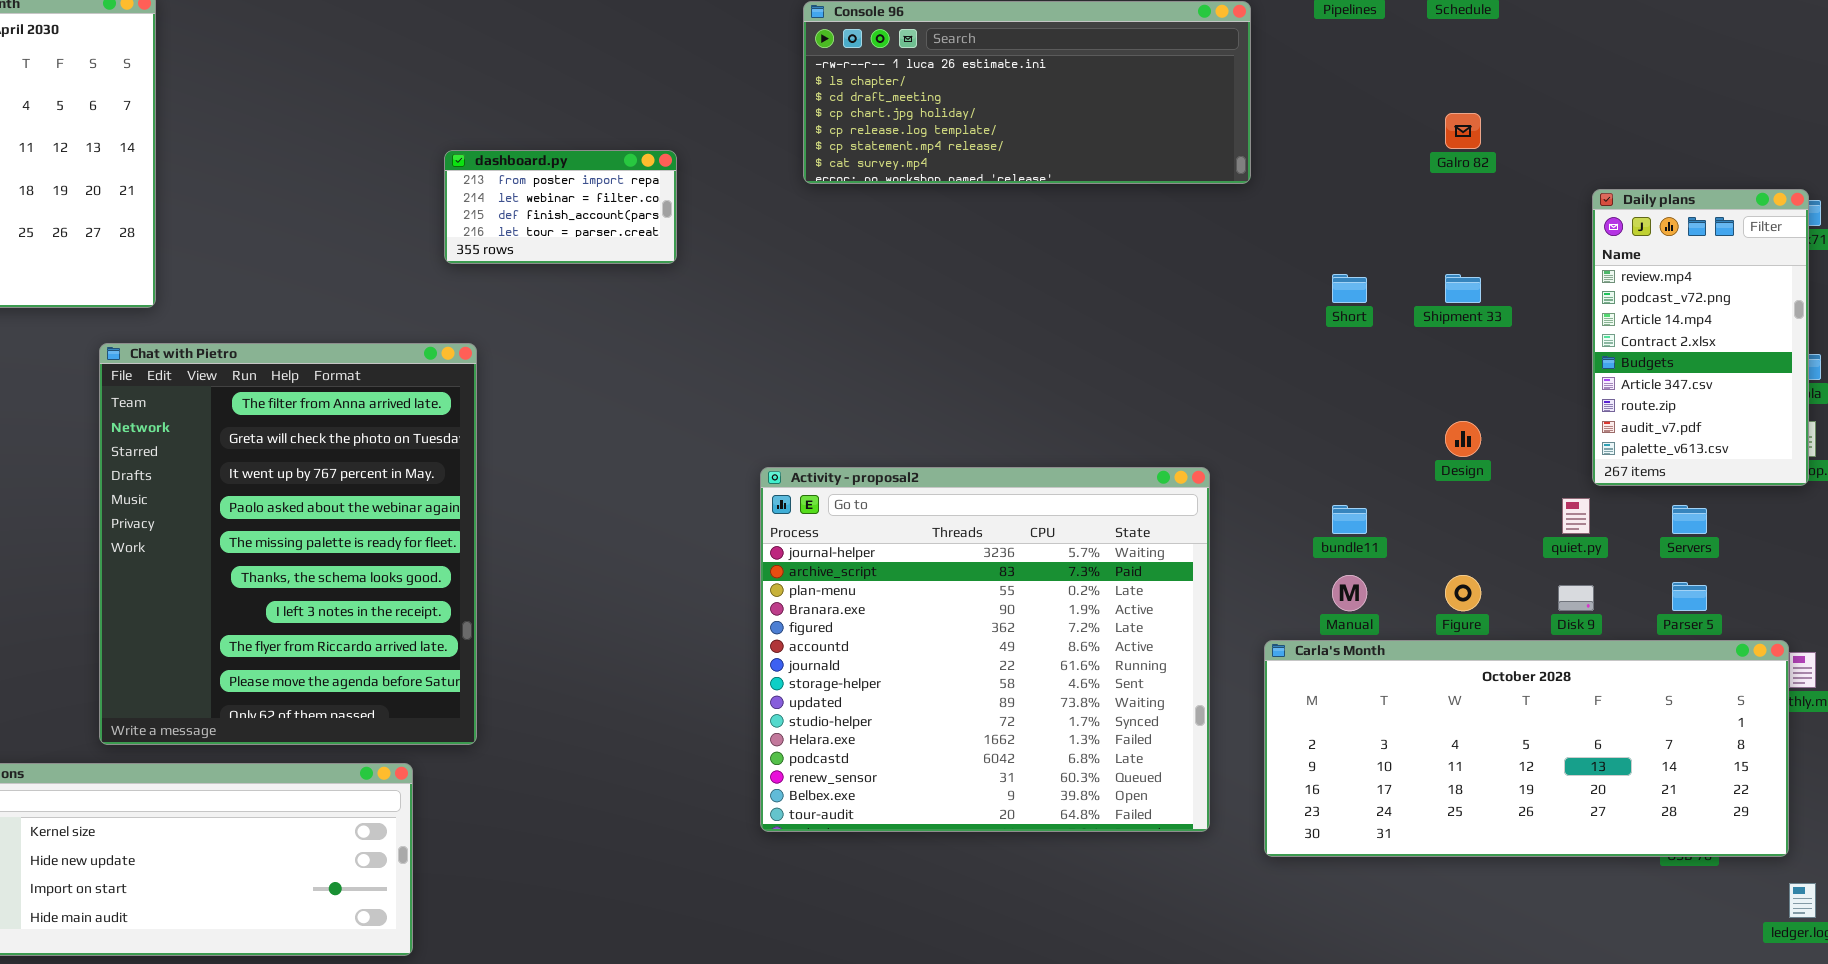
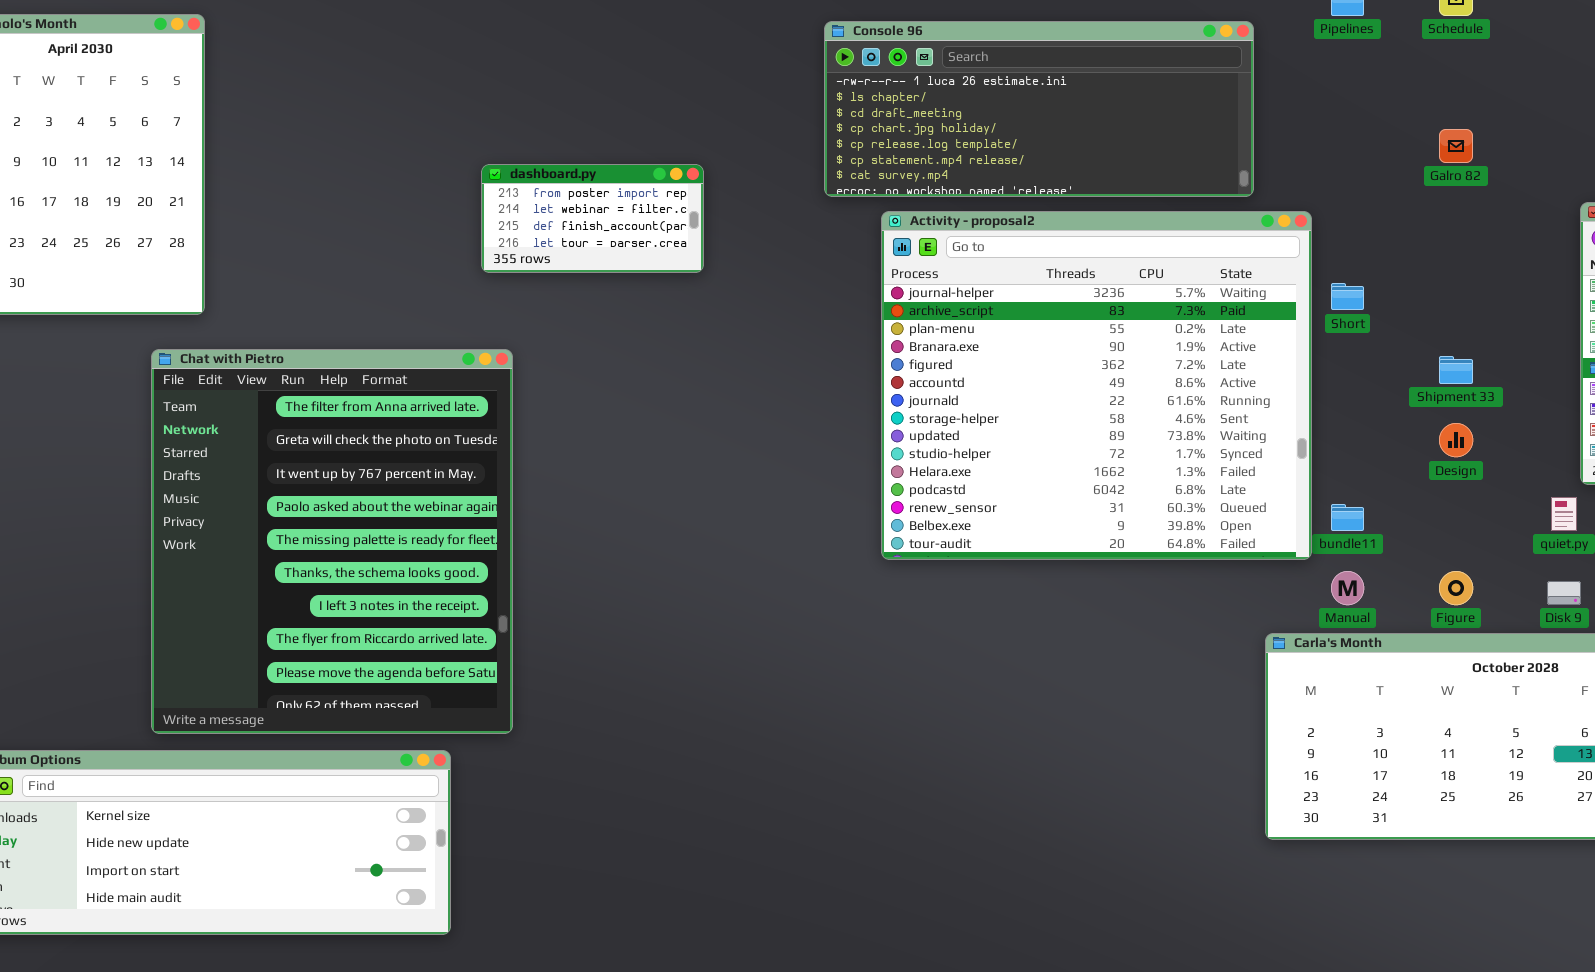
Shipment 33: [1445,274,1481,303] -> [1439,356,1473,384], moved
Activity - proposal2: [760,467,1210,832] -> [881,211,1312,560], moved

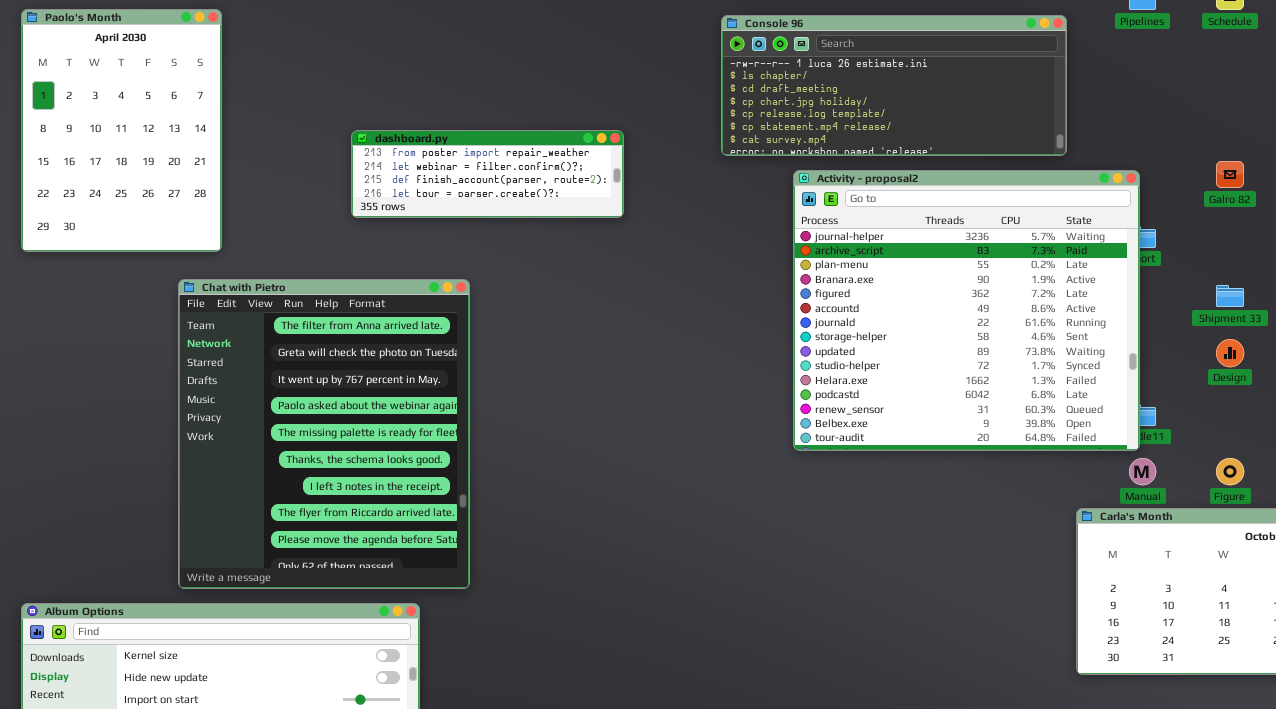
Galro 82: [1439,129,1473,163] -> [1216,161,1244,188], moved
dashboard.py: [481,164,704,273] -> [351,130,624,218], resized
Activity - proposal2: [881,211,1312,560] -> [793,170,1140,451], moved

